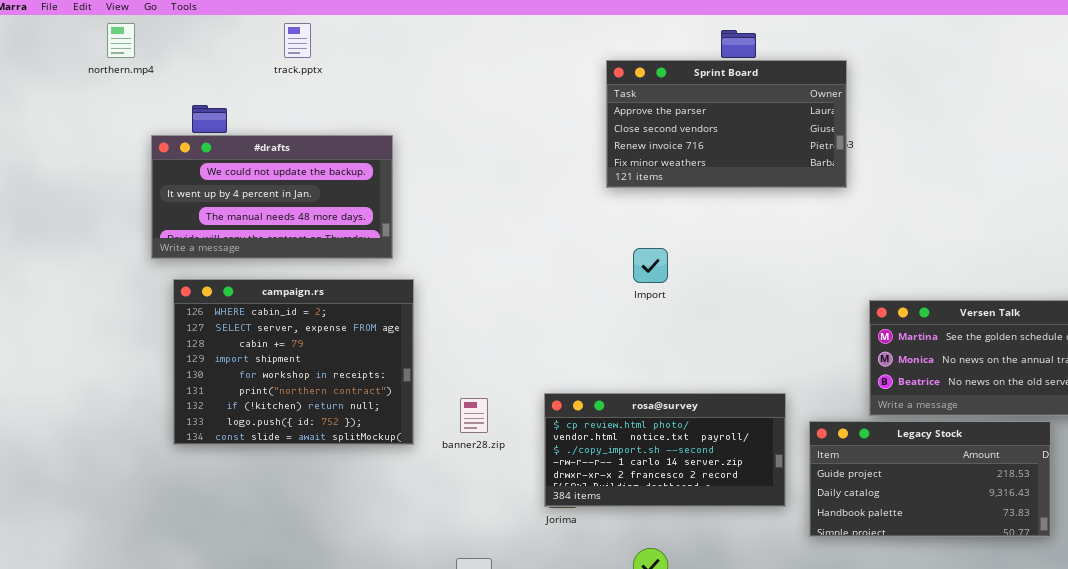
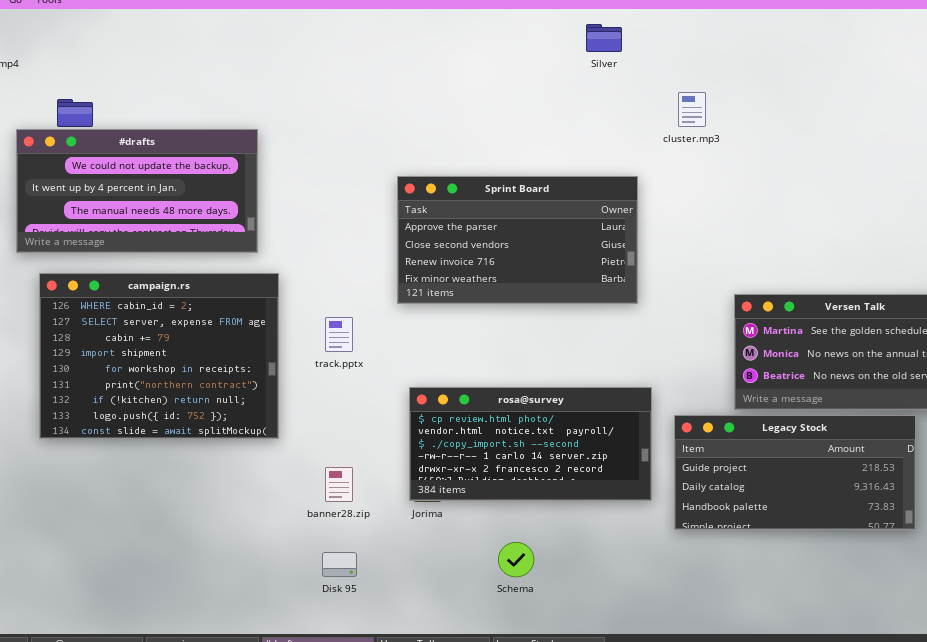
track.pptx: [284,23,311,58] -> [325,317,353,352], moved
Sprint Board: [606,60,847,188] -> [397,176,638,304], moved
banner28.zip: [460,398,488,433] -> [325,467,353,502], moved

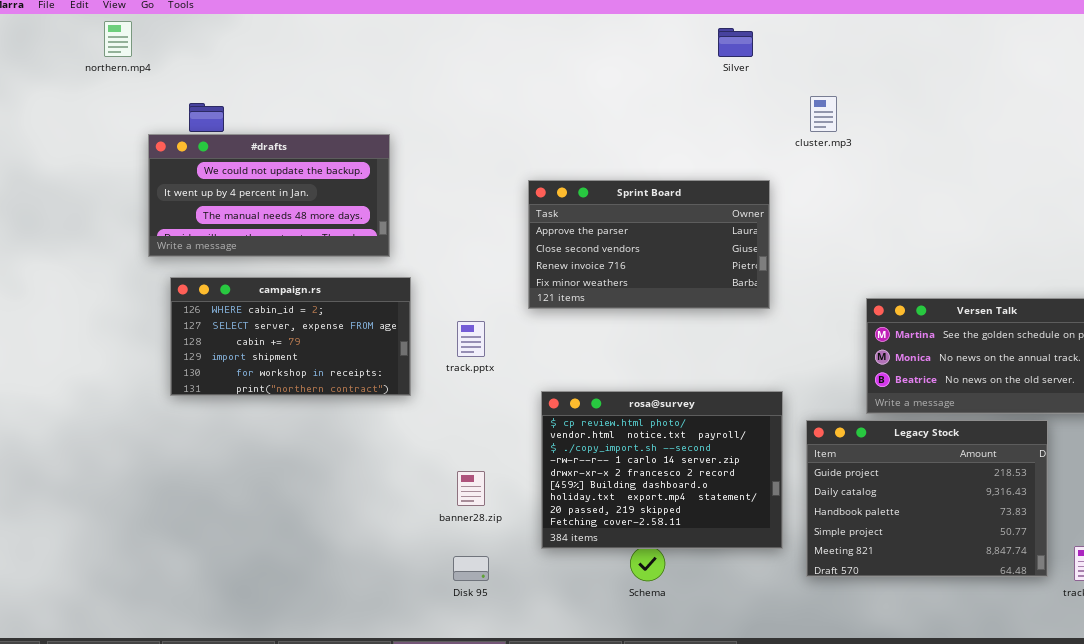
campaign.rs: [39,273,279,439] -> [170,277,411,396], resized
rosa@survey: [409,387,652,501] -> [541,391,783,549], resized
Legacy Stock: [674,415,916,530] -> [806,420,1048,577], resized

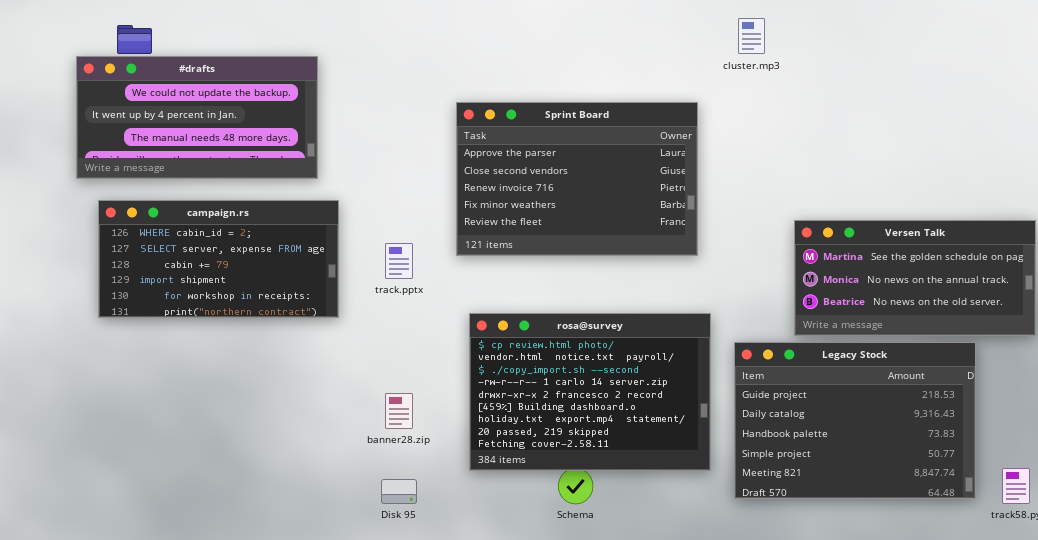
Sprint Board: [528,180,770,309] -> [456,102,698,256], resized

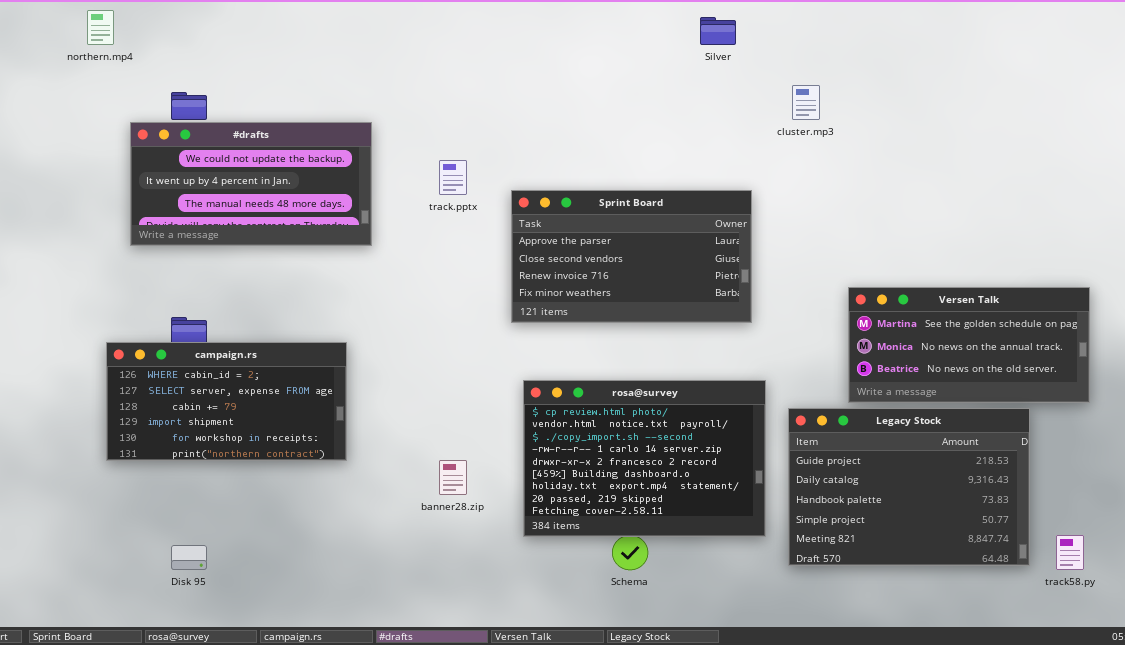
Sprint Board: [456,102,698,256] -> [511,190,752,323], resized
campaign.rs: [98,200,339,318] -> [106,342,347,461], moved
track.pptx: [385,243,413,279] -> [439,160,467,195], moved
Disk 95: [381,479,417,504] -> [171,545,207,570], moved

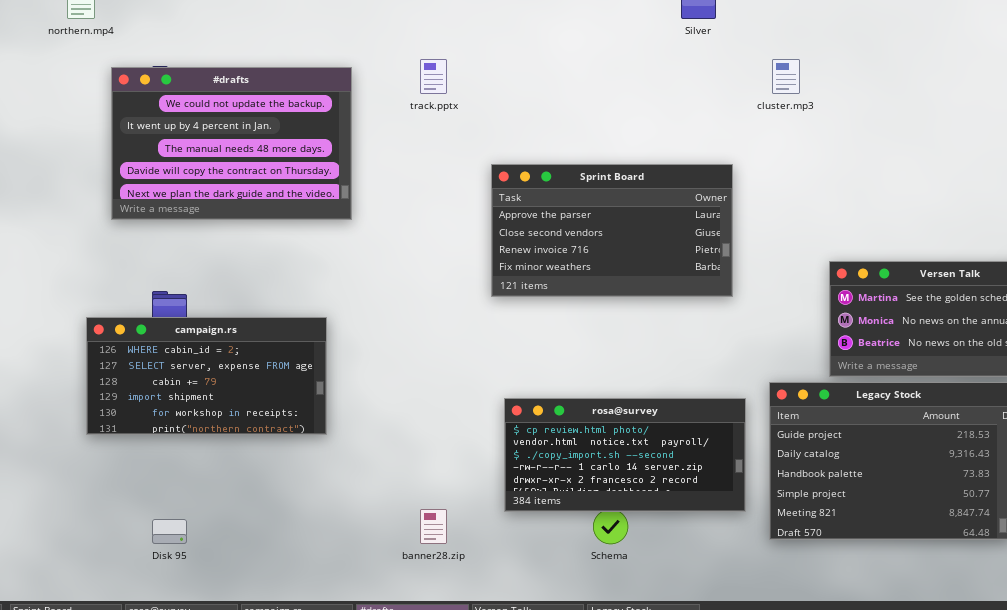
#drafts: [130,122,372,246] -> [111,67,352,220], resized
track.pptx: [439,160,467,195] -> [420,59,447,94], moved
rosa@survey: [523,380,766,537] -> [504,398,746,512], resized
banner28.zip: [439,460,467,495] -> [420,509,447,544], moved

